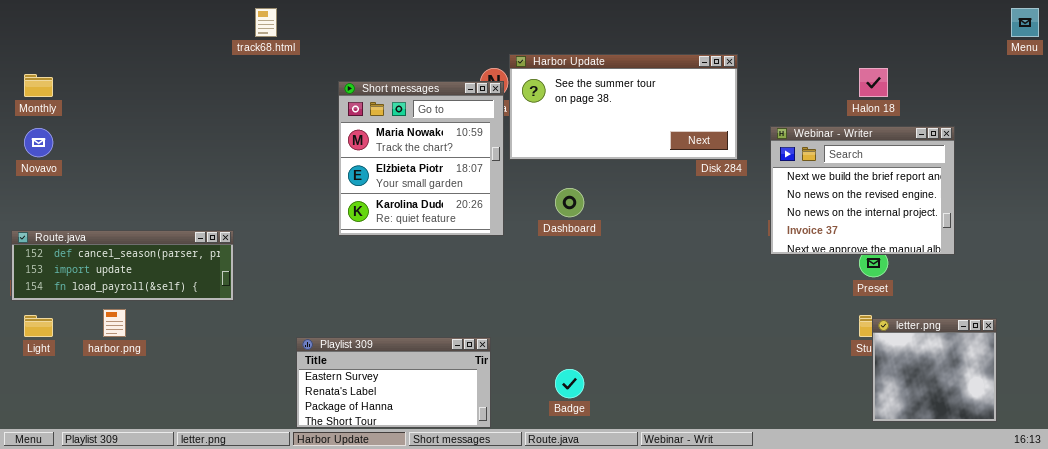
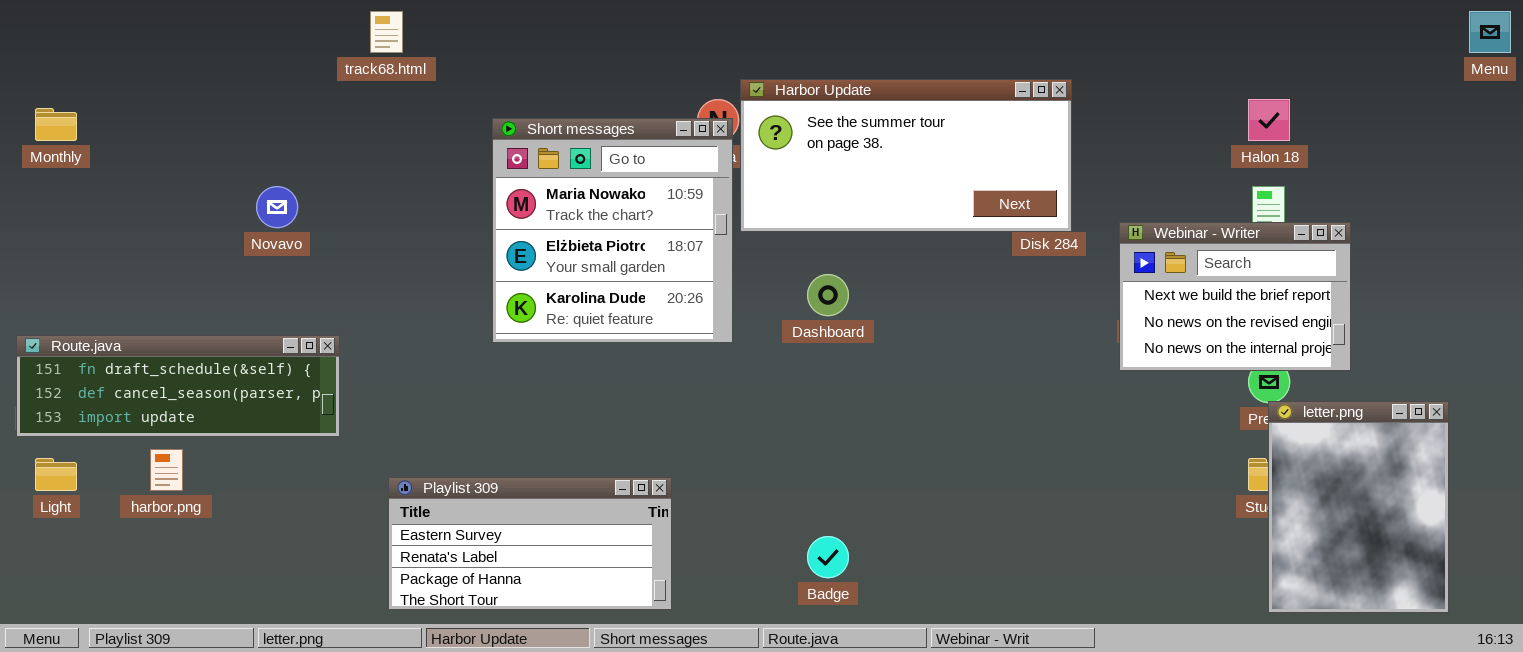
Webinar - Writer: [770,126,955,255] -> [1119,222,1351,371], resized
Novavo: [24,128,53,157] -> [256,186,298,228], moved
Route.java: [11,230,234,301] -> [16,335,340,437], scrolled up 1 row
letter.png: [872,318,997,422] -> [1268,401,1449,613], resized
Playlist 309: [296,337,491,428] -> [388,477,672,610], moved

